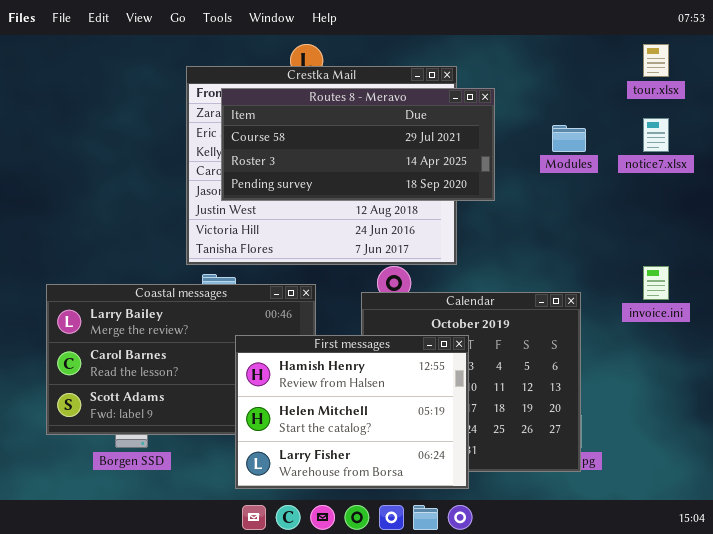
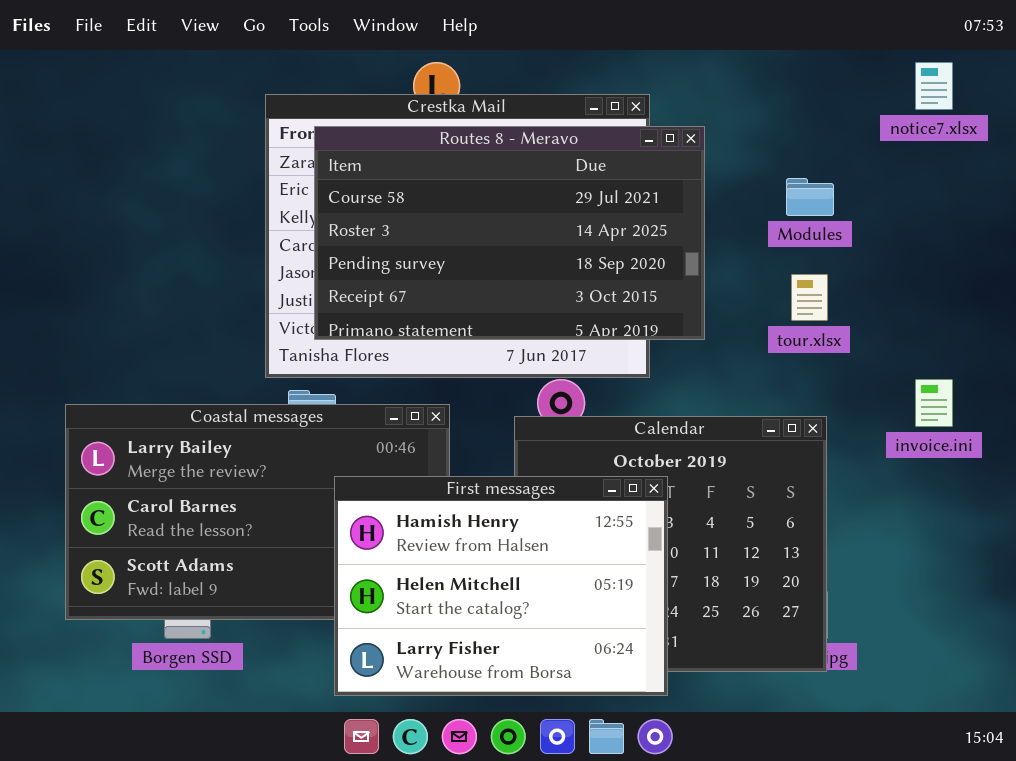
tour.xlsx: [643,44,669,77] -> [791,274,828,321], moved
Routes 8 - Meravo: [221,88,495,201] -> [314,126,705,340], resized
notice7.xlsx: [643,118,669,152] -> [915,62,953,110], moved

